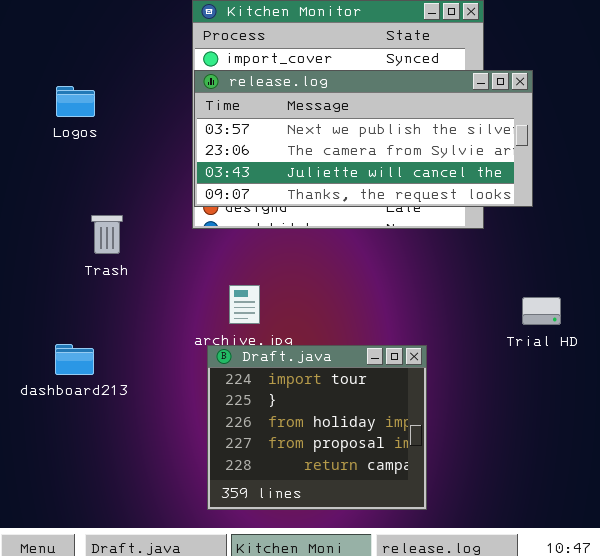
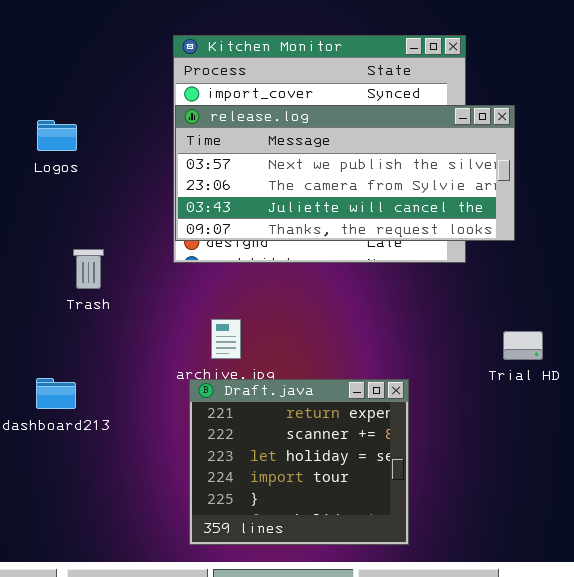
Draft.java: [207,345,427,510] -> [189,379,409,545], scrolled up 3 rows

